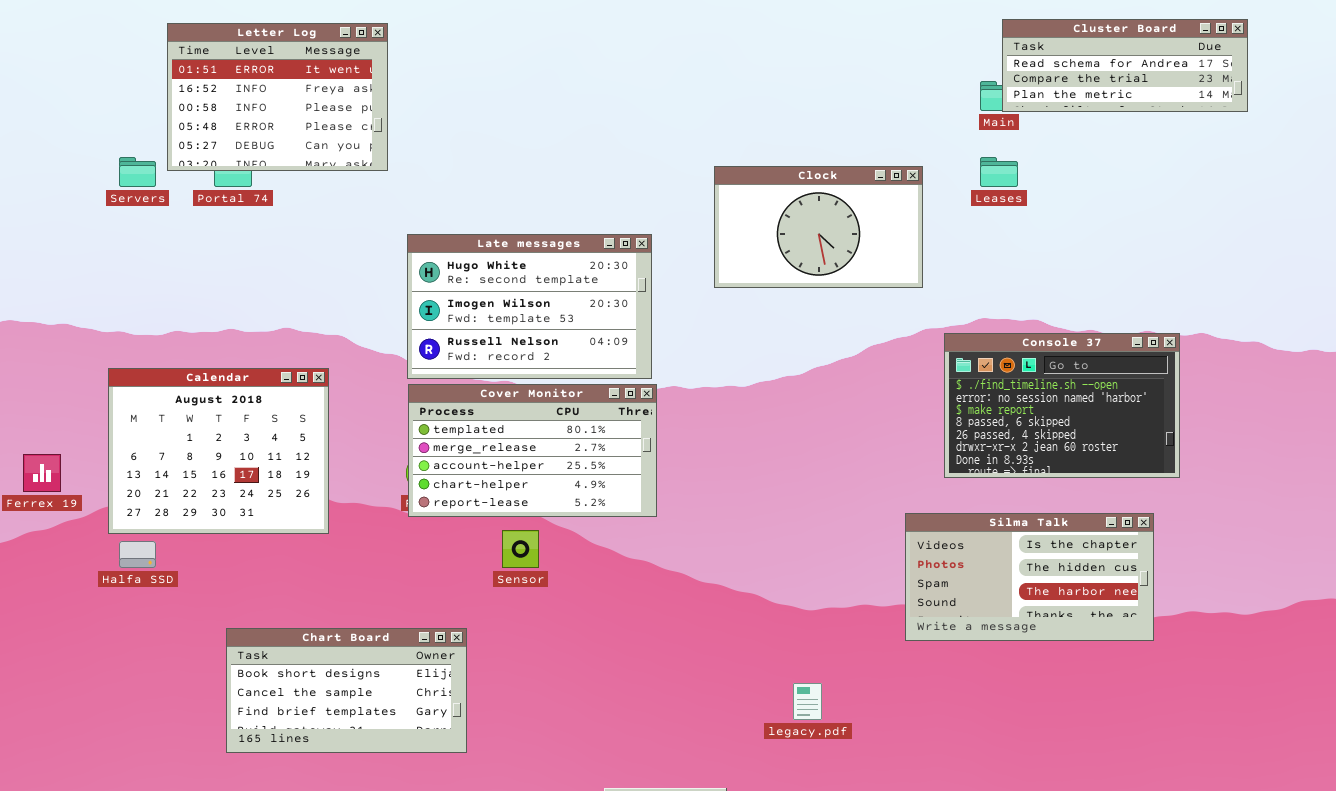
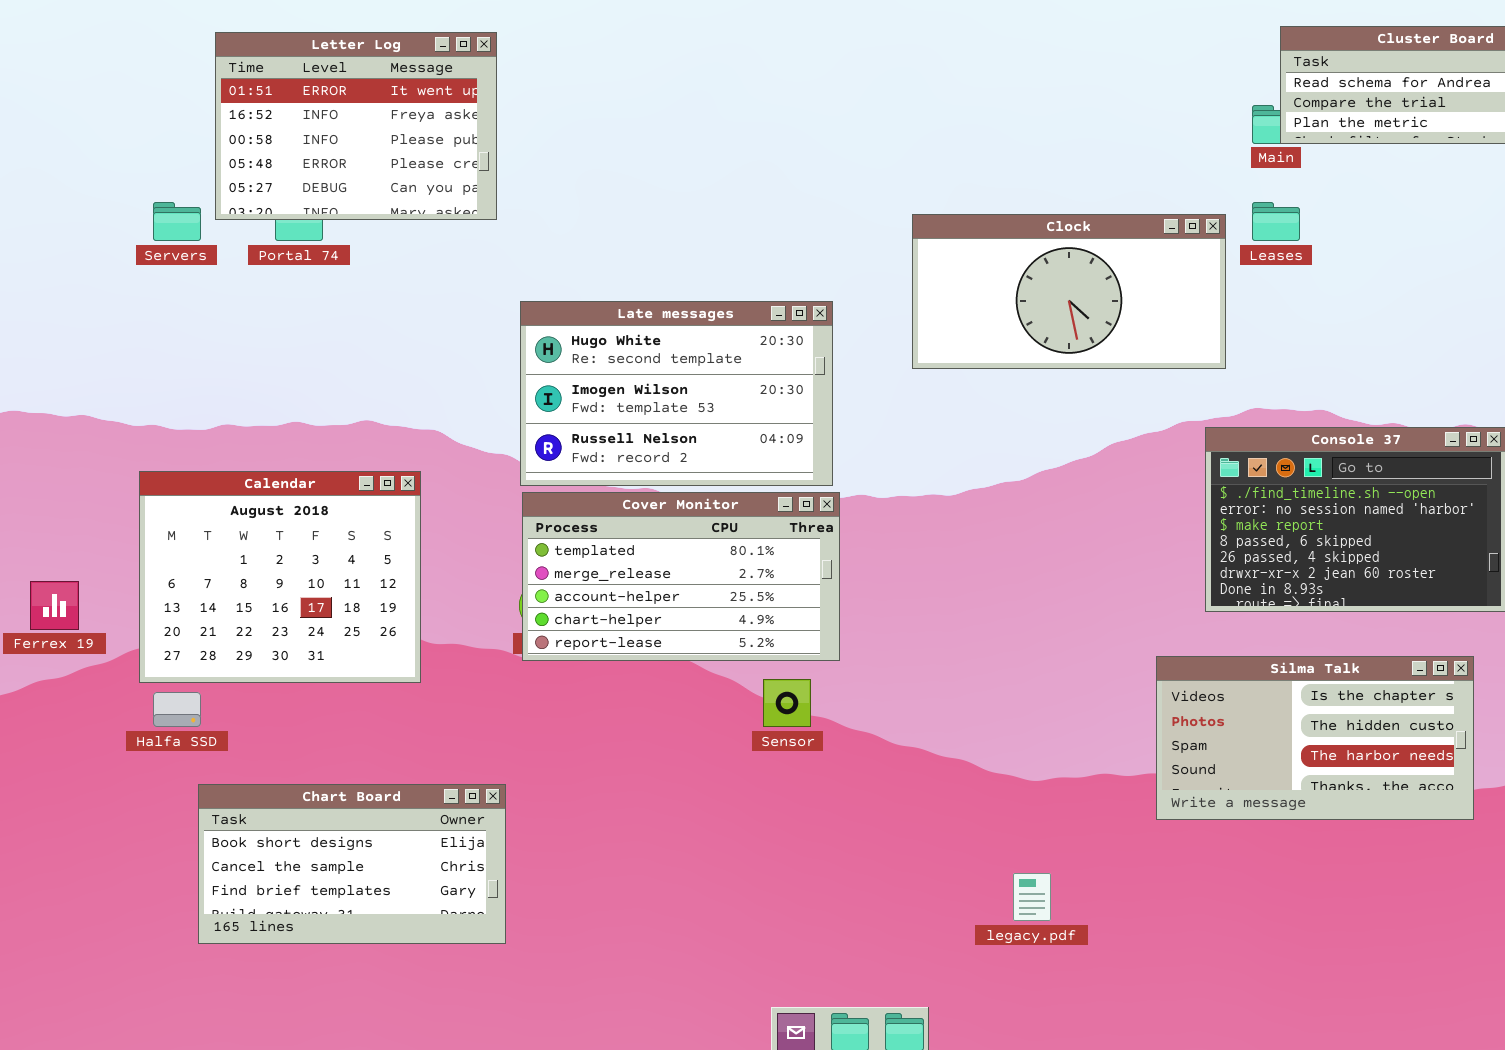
Clock: [714,166,923,288] -> [912,214,1226,369], resized
Sensor: [502,530,539,568] -> [763,679,811,727], moved
Chart Board: [226,628,467,753] -> [198,784,506,944], moved

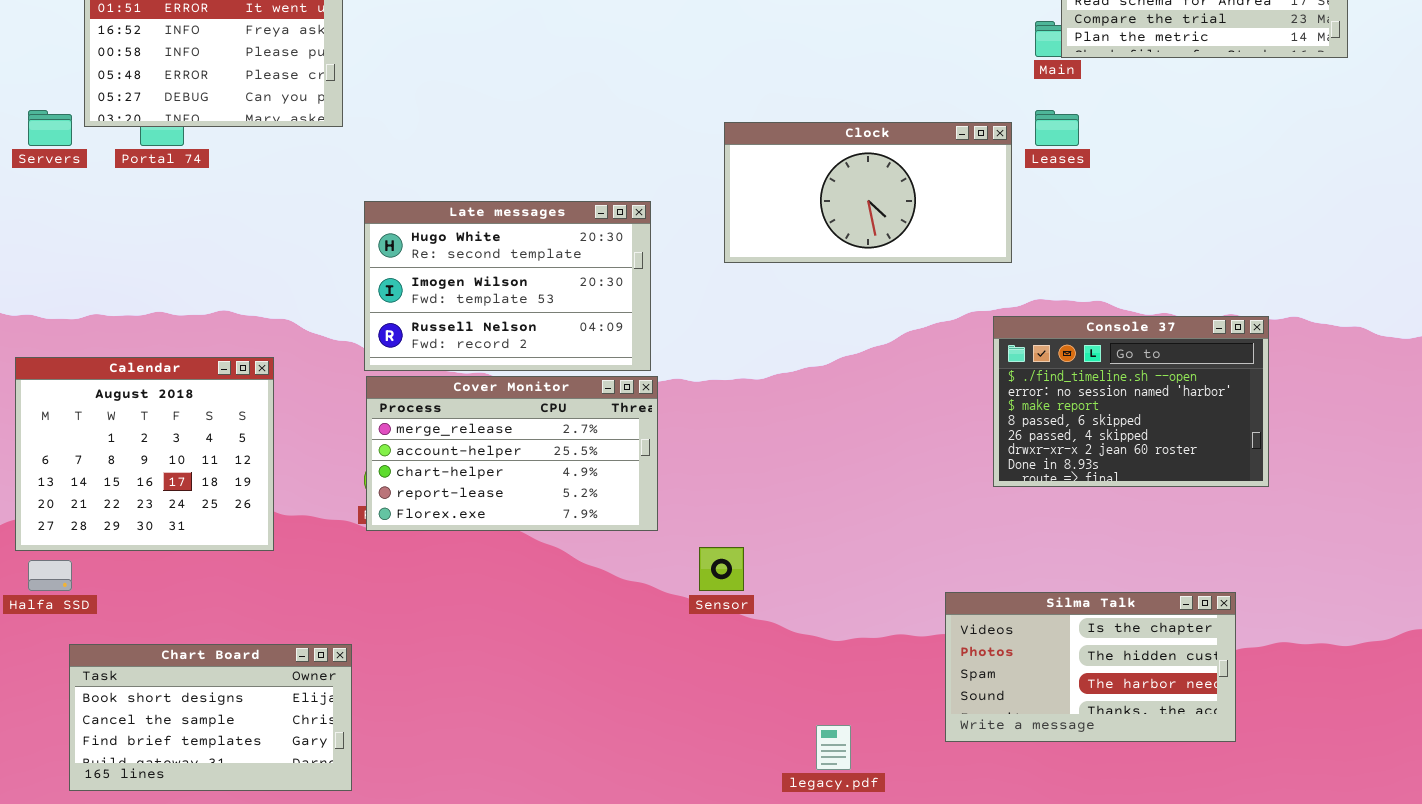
Cover Monitor: [522,492,840,661] -> [366,376,658,531], scrolled down 1 row
Silma Talk: [1156,656,1474,820] -> [945,592,1236,742], moved
Sensor: [763,679,811,727] -> [699,547,744,591], moved

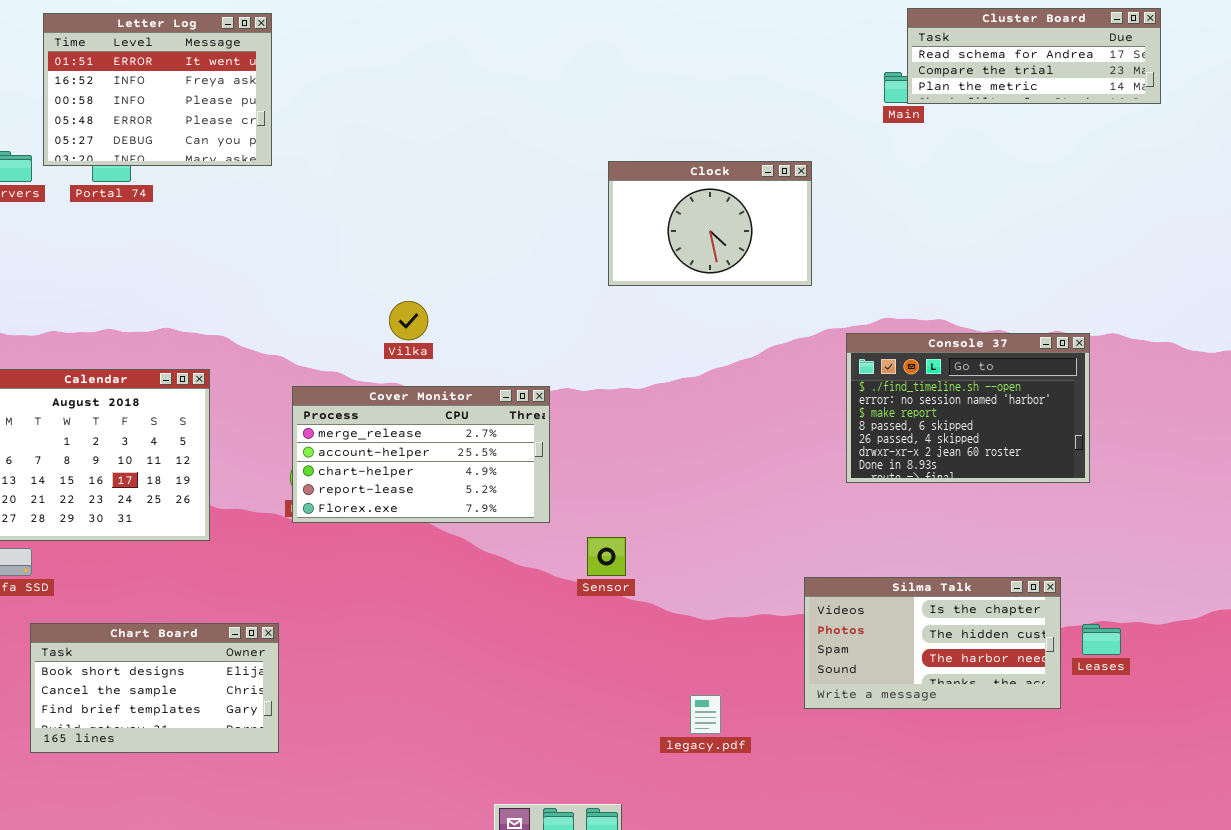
Leases: [1035,110,1079,146] -> [1082,624,1121,655], moved
Clock: [724,122,1012,263] -> [608,161,812,286], resized
Late messages: [364,201,651,371] -> none, closed

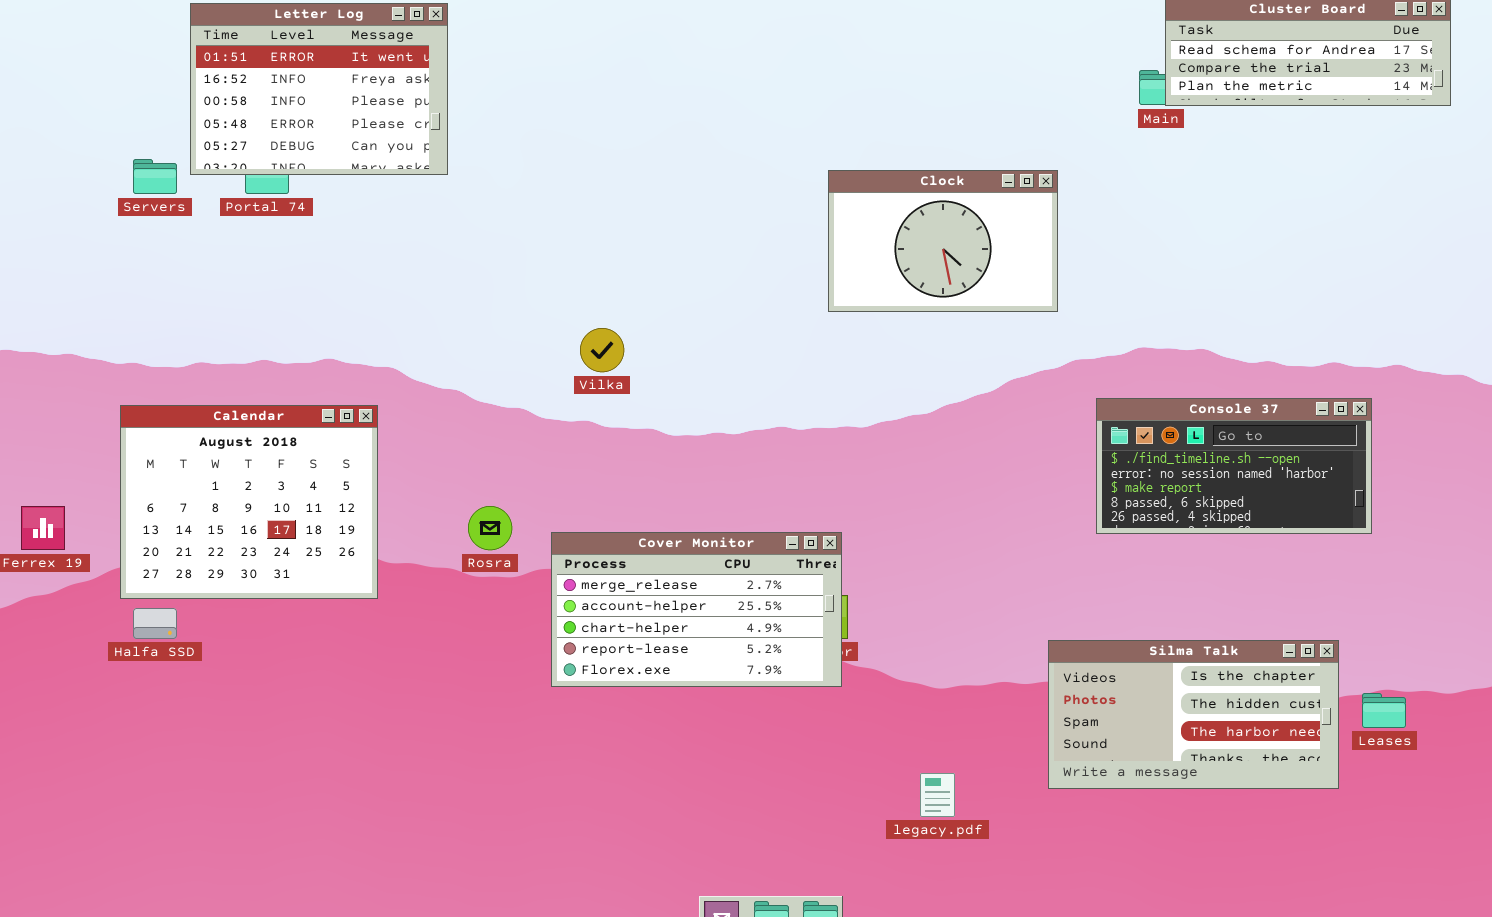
Console 37: [846,333,1090,483] -> [1096,398,1372,534], resized
Cover Monitor: [292,386,550,523] -> [551,532,842,687], moved
Chart Board: [30,623,279,753] -> none, closed

